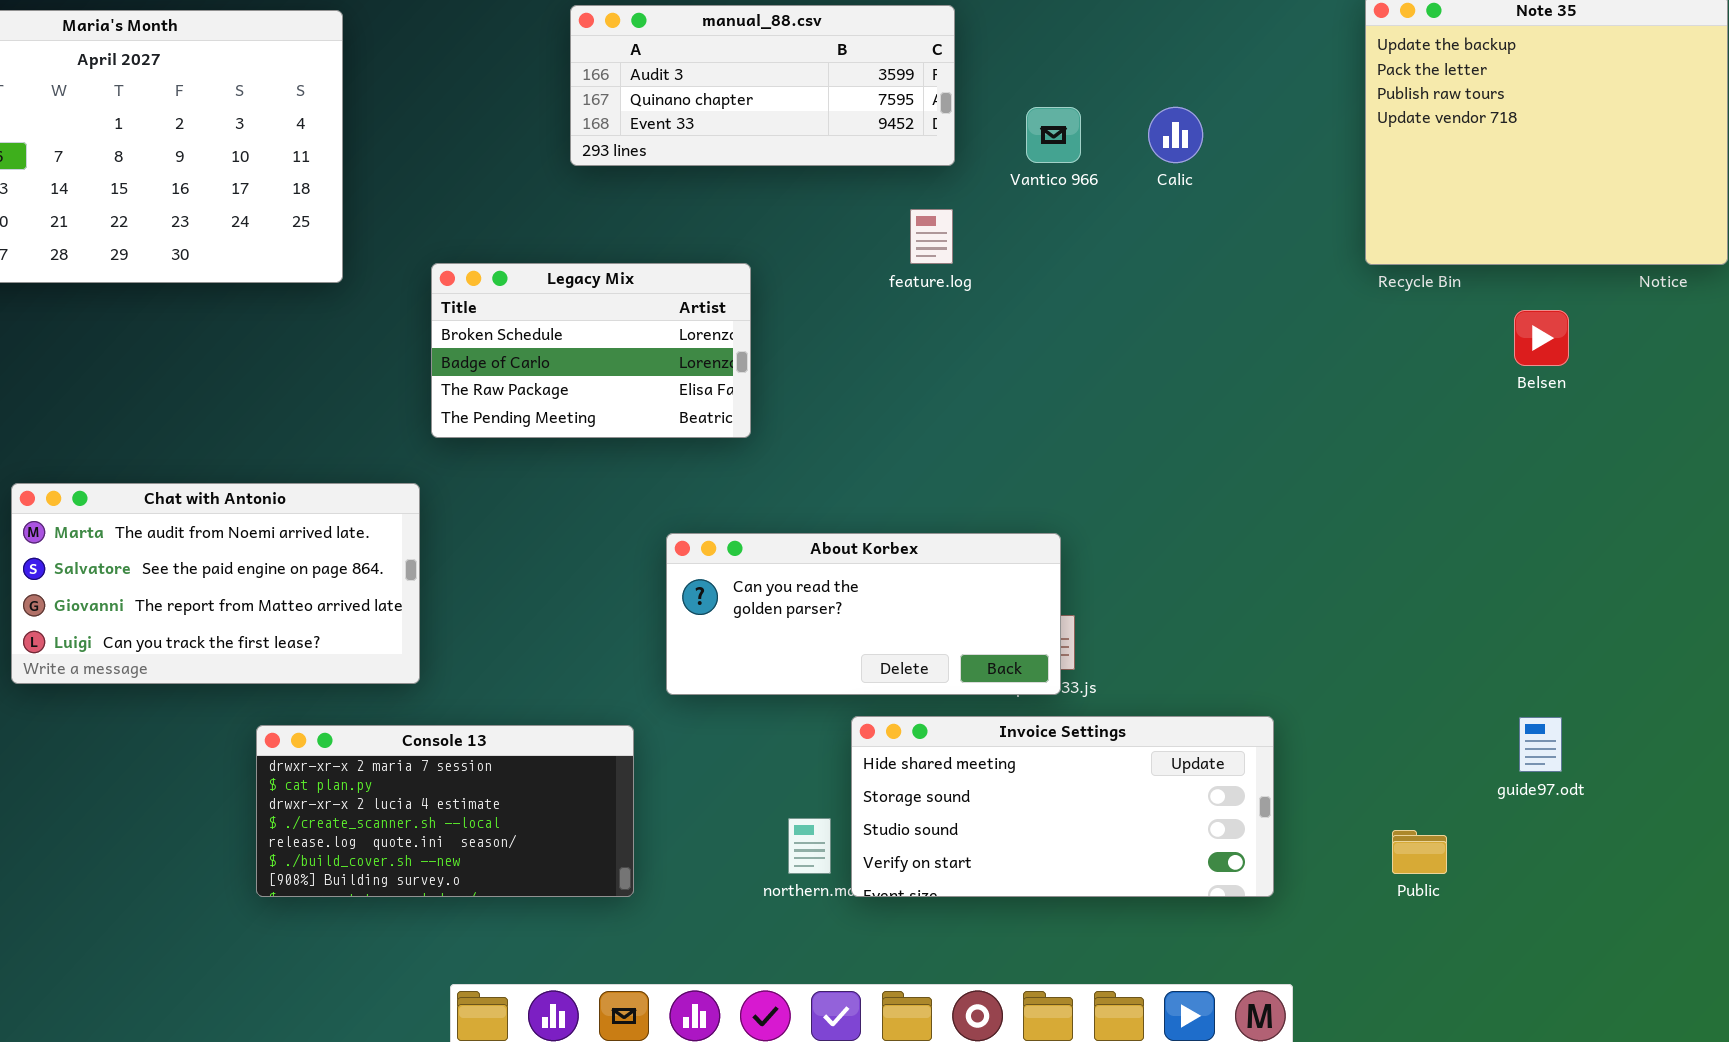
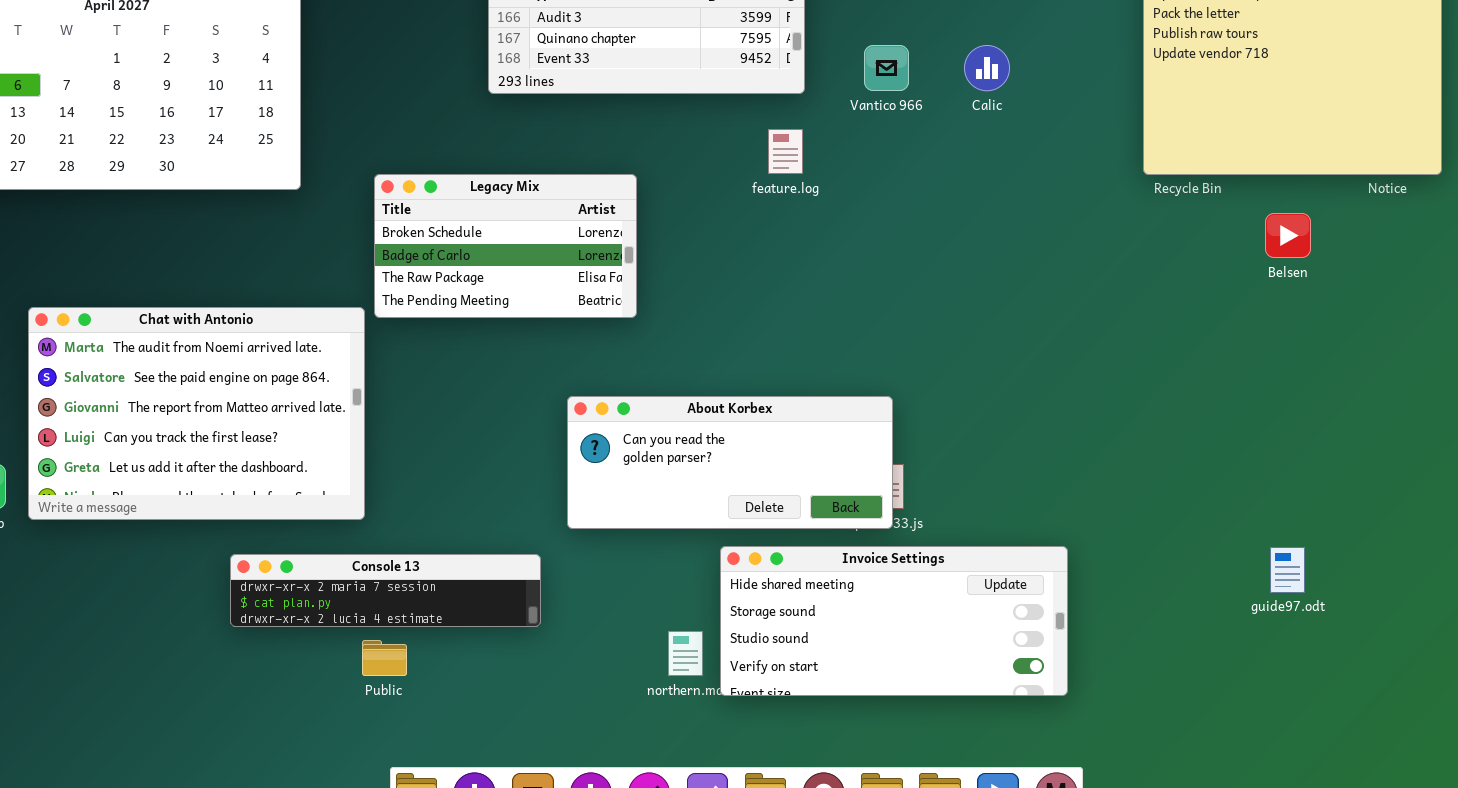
Chat with Antonio: [11,483,420,684] -> [28,307,365,520], resized
Console 13: [256,725,634,897] -> [230,554,541,627], resized
Public: [1392,830,1447,874] -> [362,640,407,676], moved

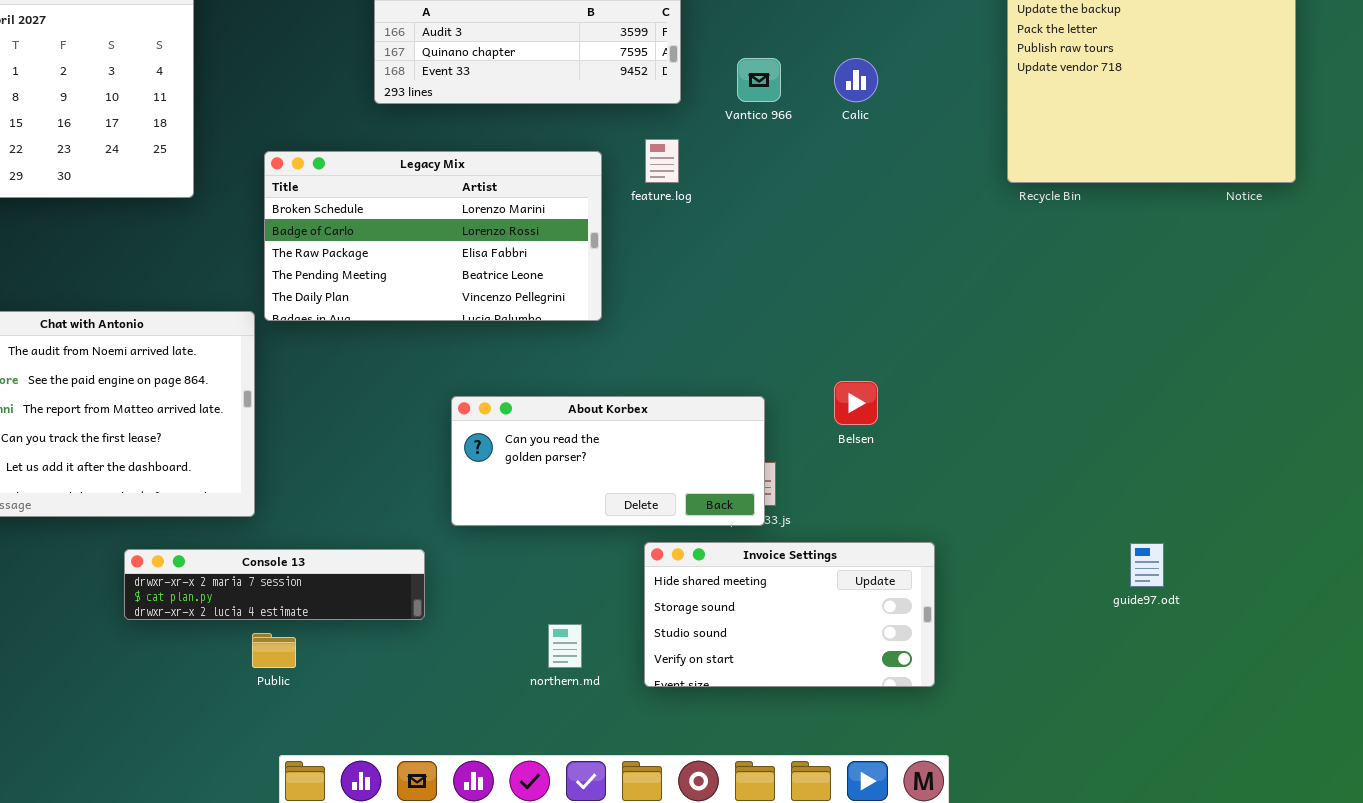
Legacy Mix: [374,174,637,318] -> [264,151,602,321], resized
Belsen: [1265,213,1311,258] -> [834,381,878,425], moved
Invoice Settings: [720,546,1068,696] -> [644,542,935,687], resized

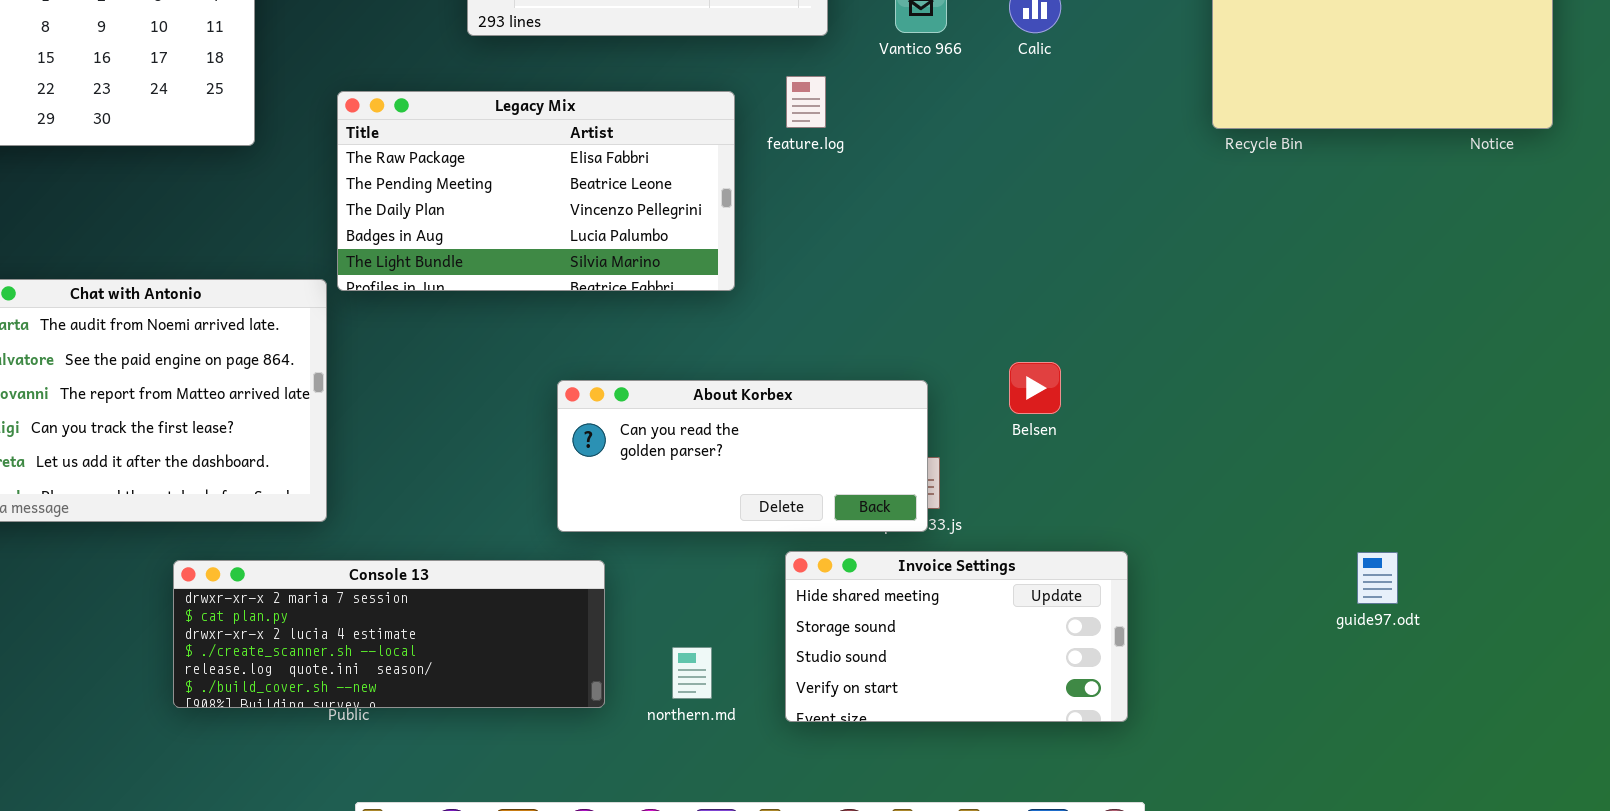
Legacy Mix: [264,151,602,321] -> [337,91,735,291], scrolled down 2 rows
Console 13: [124,549,425,620] -> [173,560,605,708], resized

